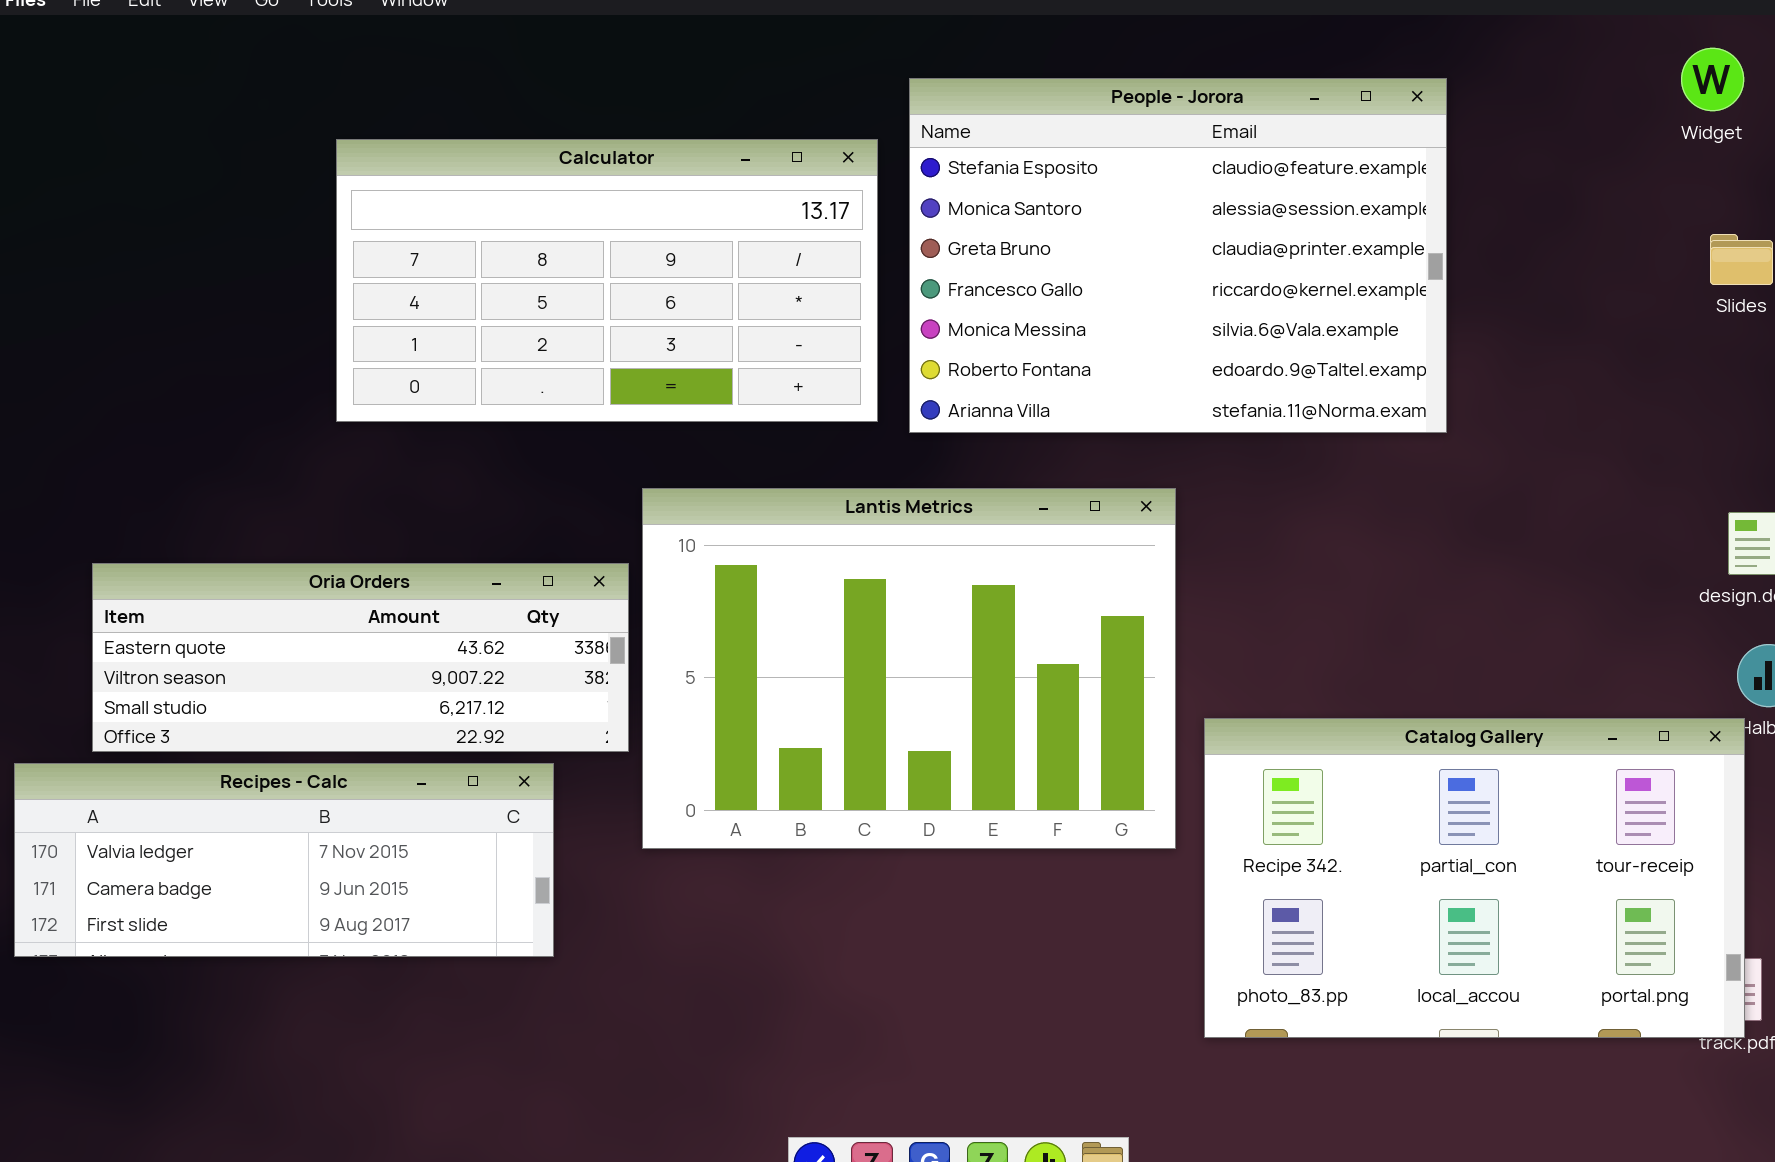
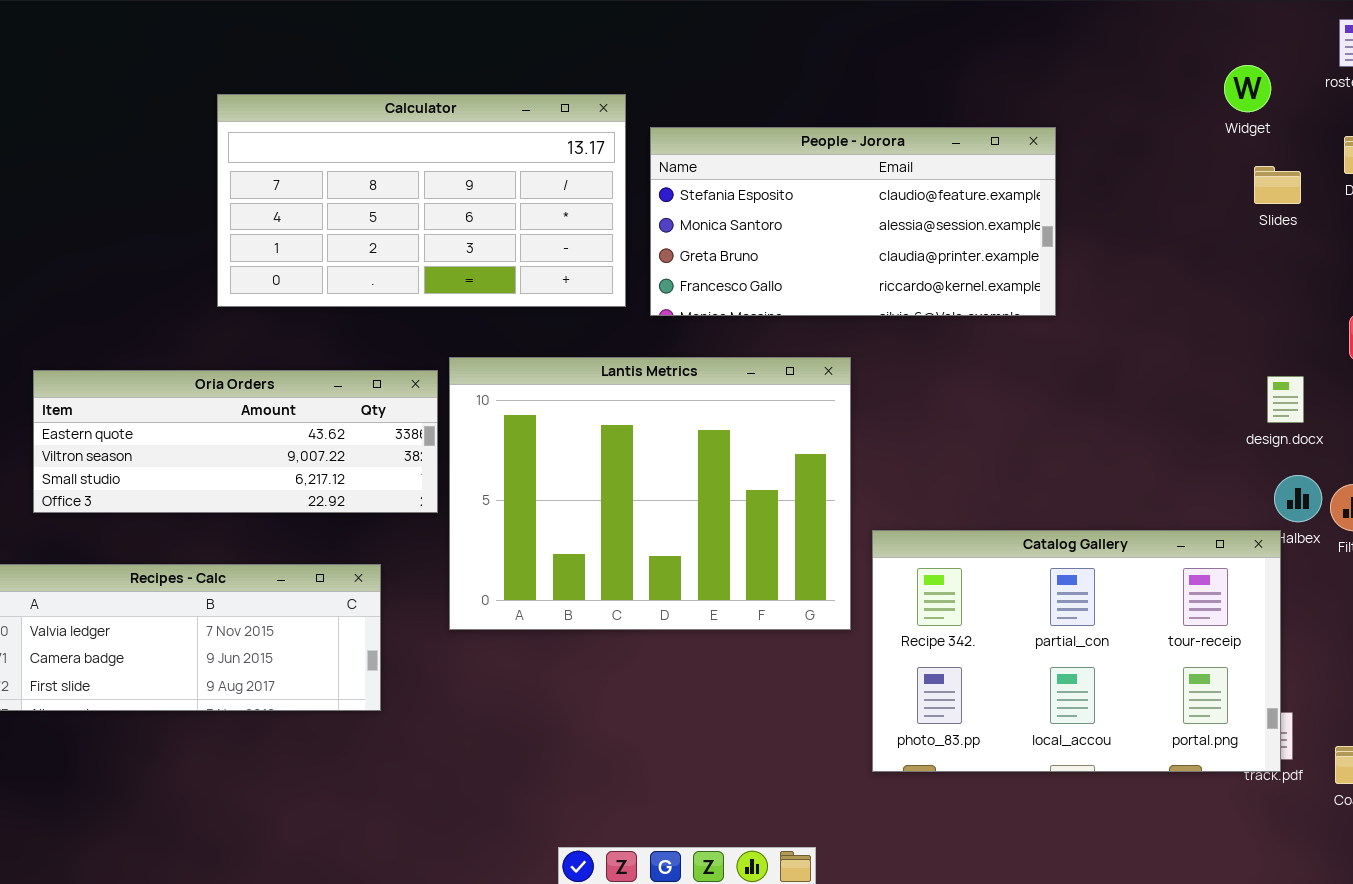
Widget: [1681,48,1744,111] -> [1224,65,1271,112], moved
People - Jorora: [909,78,1447,433] -> [650,127,1056,316], resized
Oria Orders: [92,563,629,752] -> [33,370,438,513], moved

